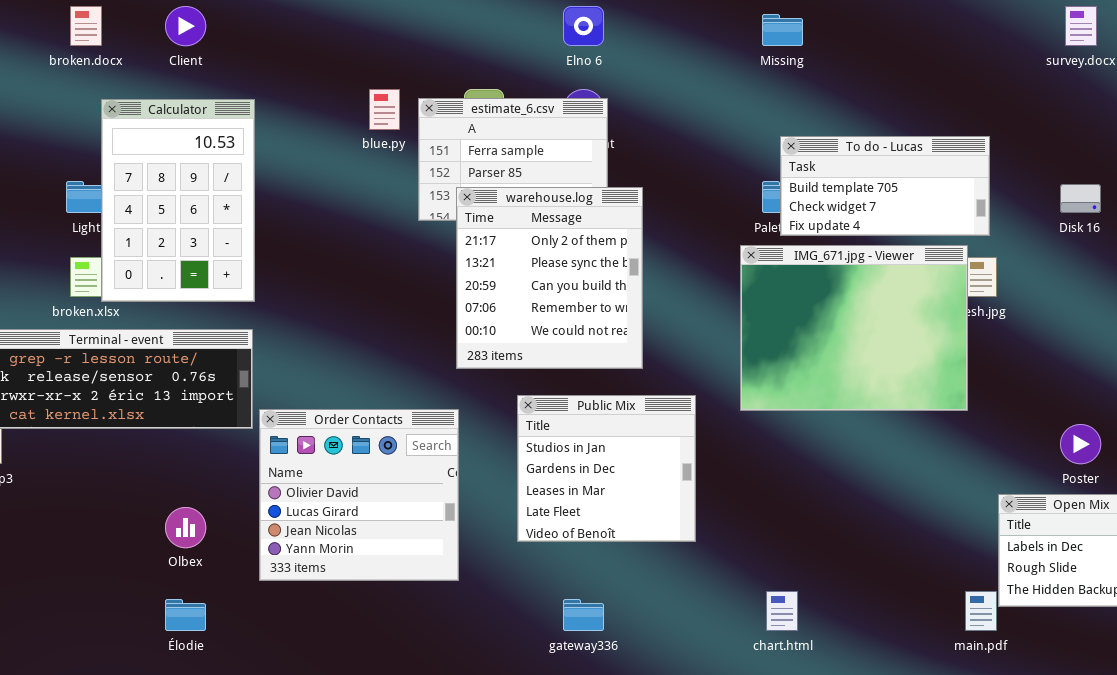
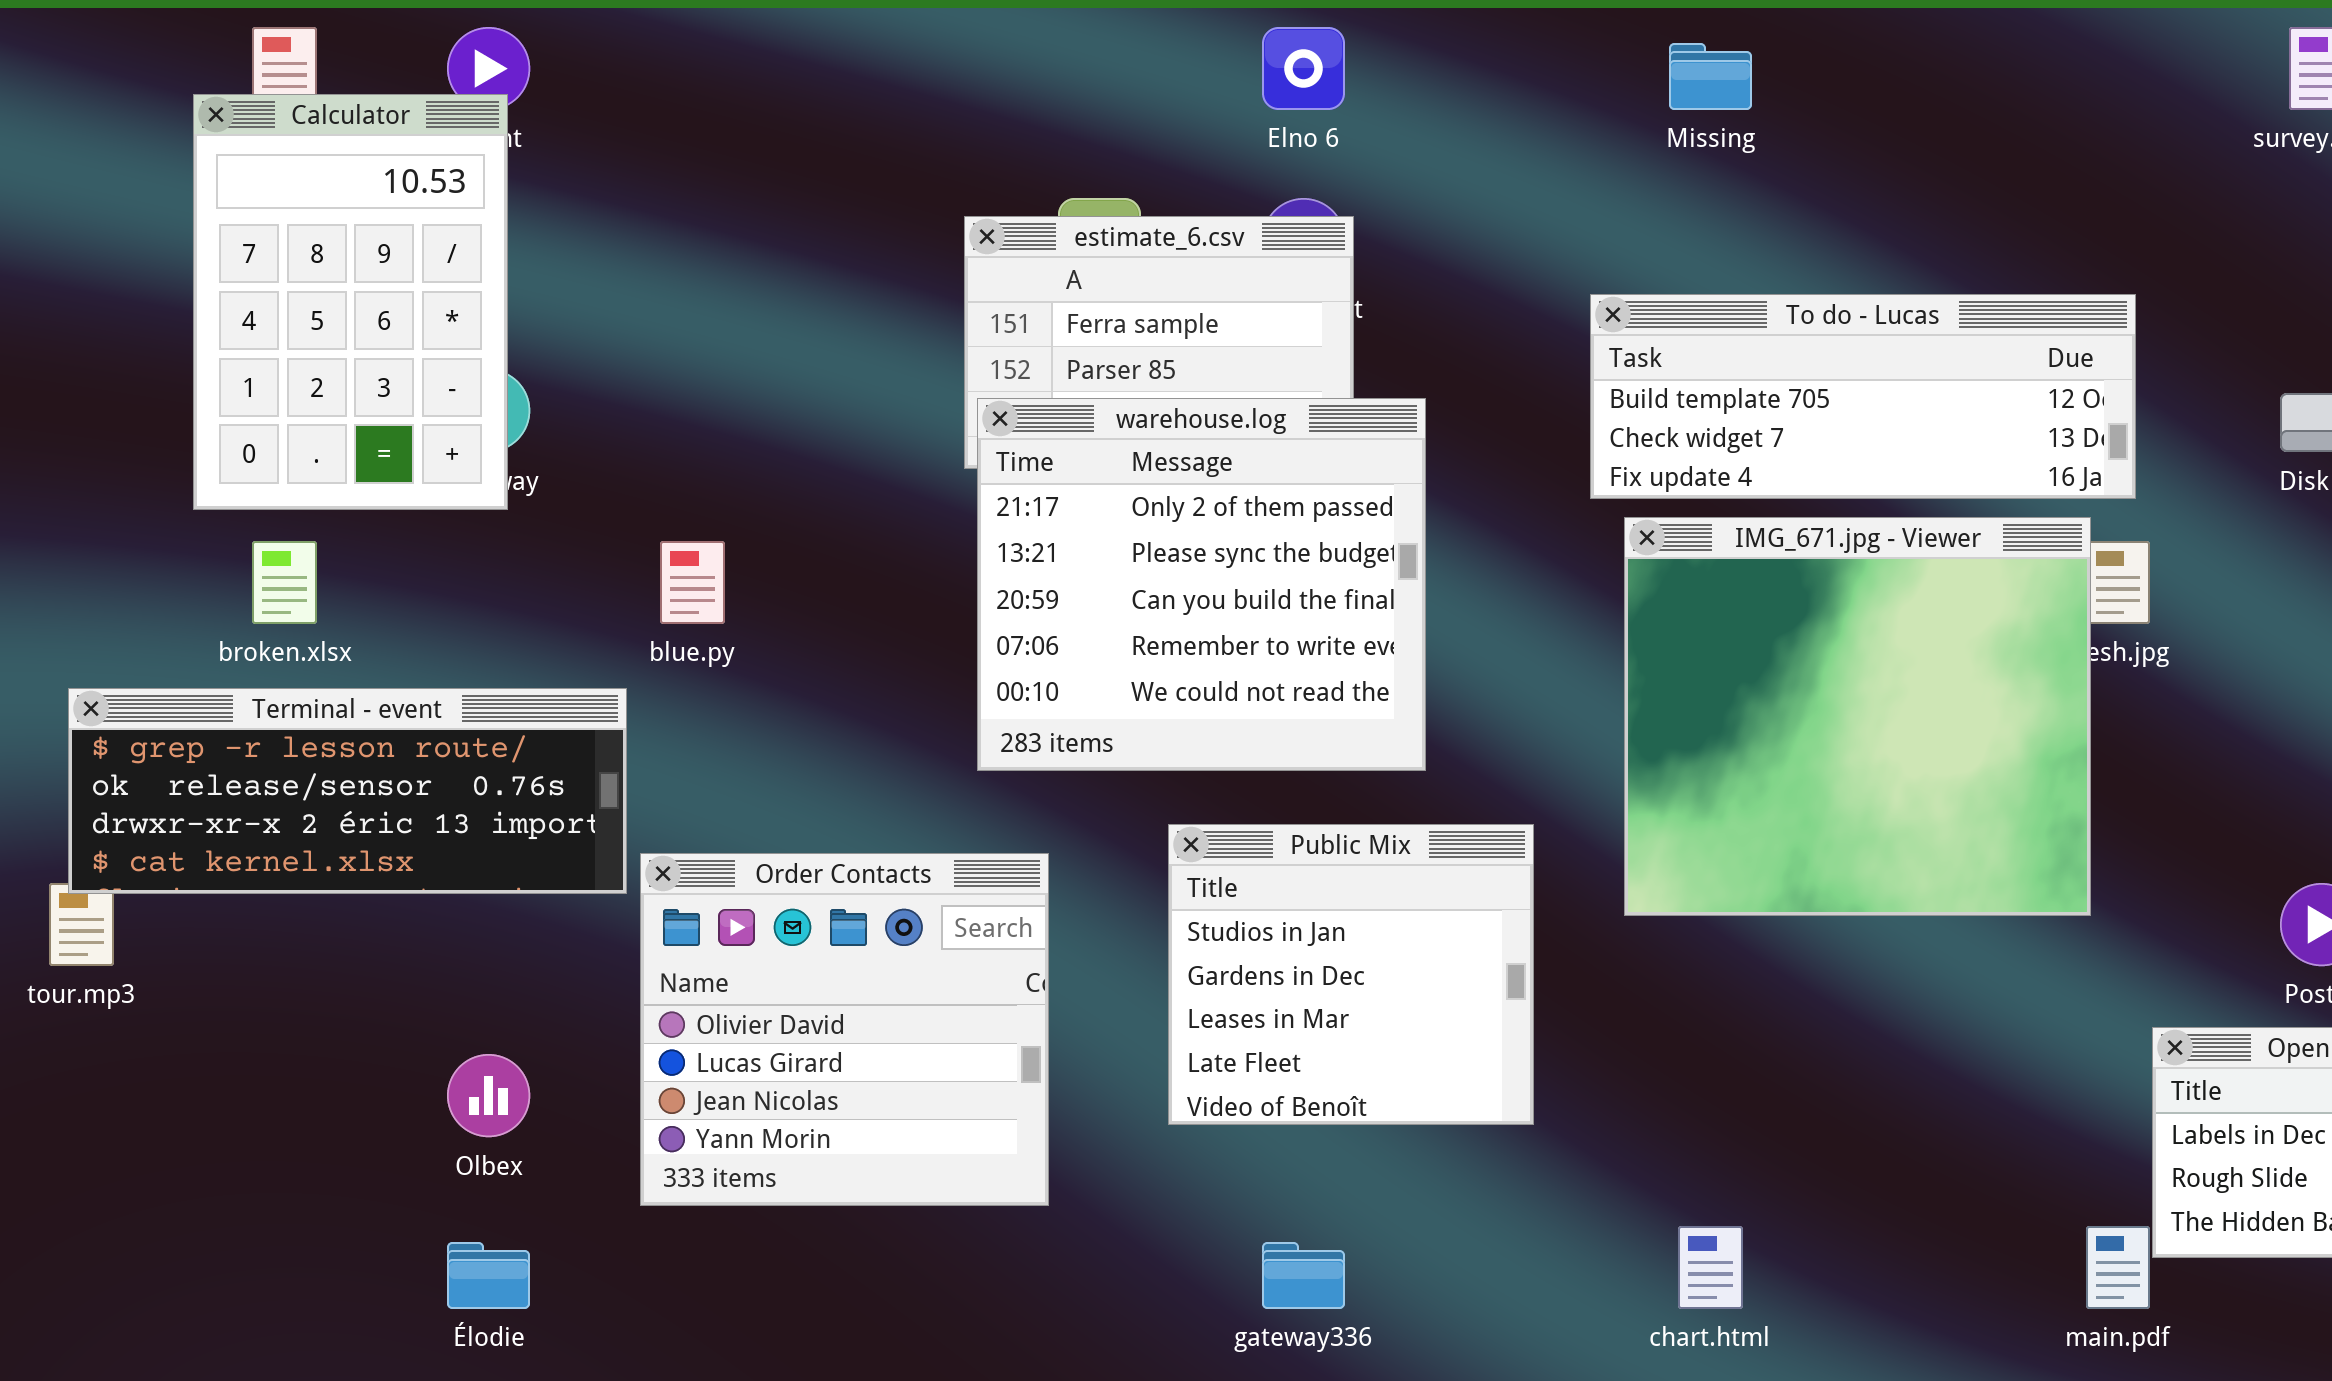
blue.py: [369,89,400,130] -> [660,541,725,624], moved
Calculator: [101,99,255,302] -> [193,94,508,510], moved
To do - Lucas: [780,136,990,236] -> [1590,294,2136,499], resized
warehouse.log: [456,187,643,369] -> [977,398,1426,771], resized
IMG_671.jpg - Viewer: [740,245,968,411] -> [1624,517,2091,916], resized

